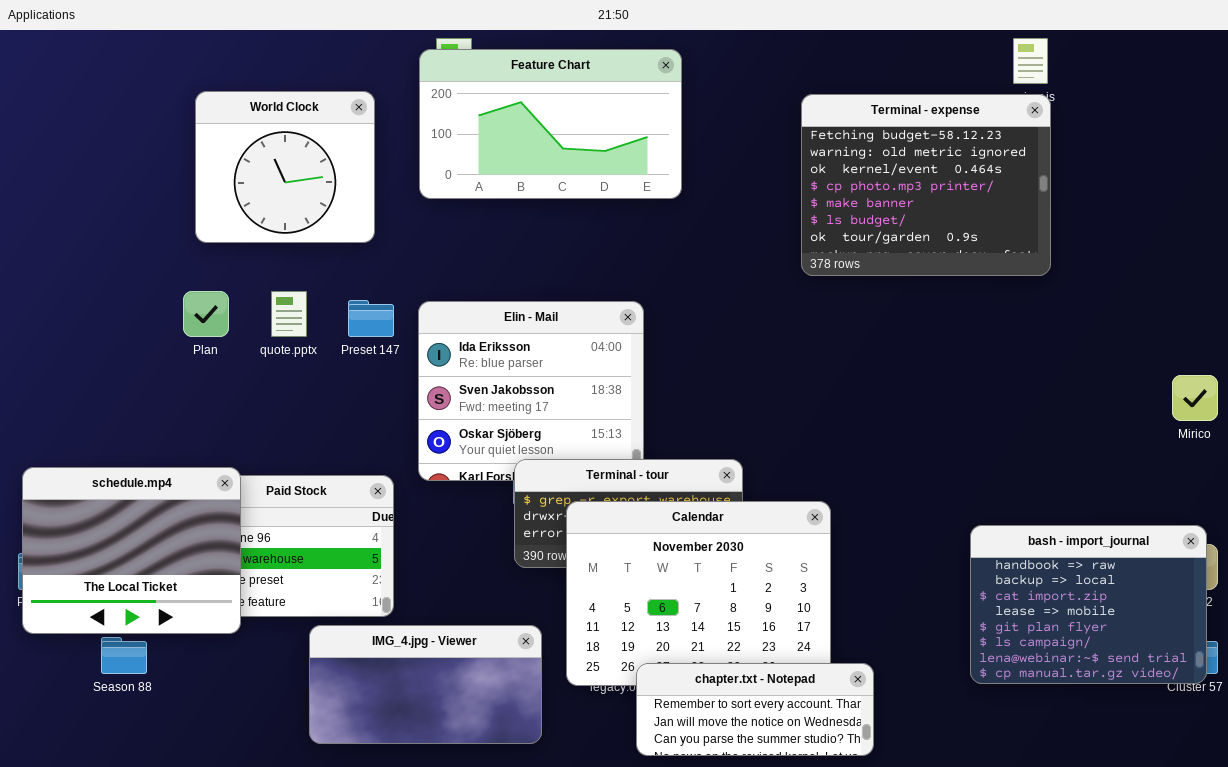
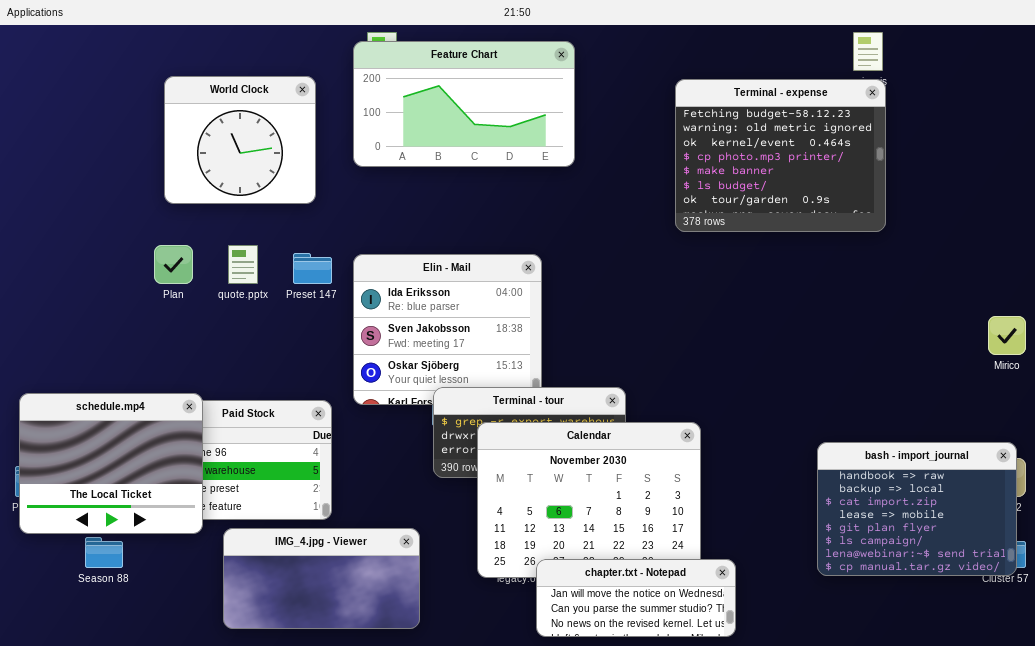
IMG_4.jpg - Viewer: [309,625,542,744] -> [223,528,420,629], moved
chapter.txt - Notepad: [636,663,874,756] -> [536,559,736,637], scrolled down 1 row

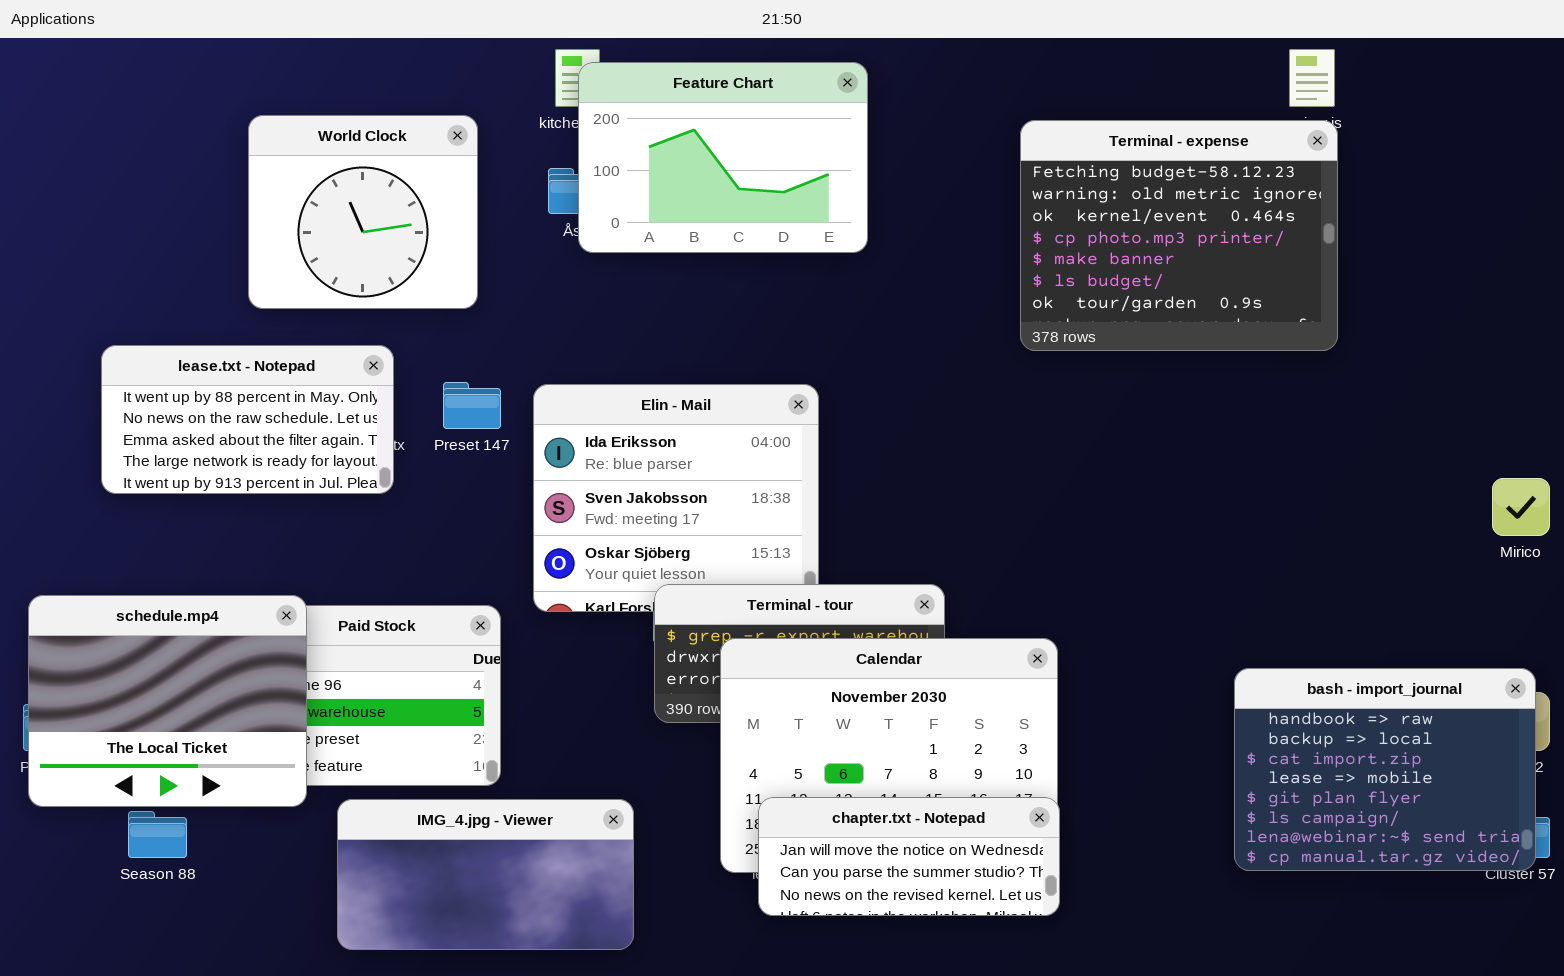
Feature Chart: [353,41,575,167] -> [578,62,868,253], resized
lease.txt - Notepad: none -> [101,345,394,494], opened
chapter.txt - Notepad: [536,559,736,637] -> [758,797,1060,916], moved

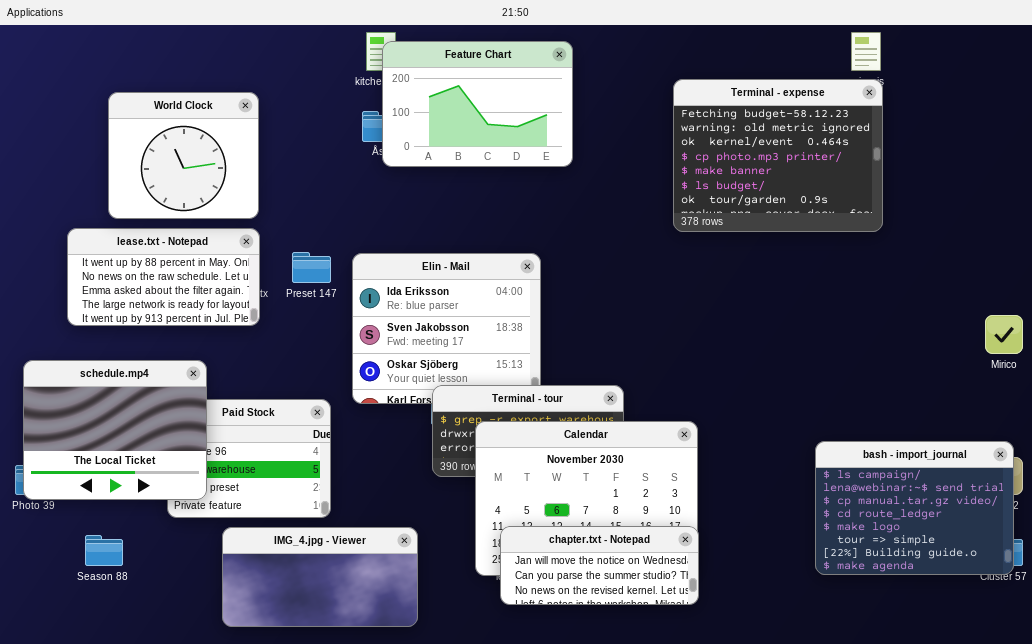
World Clock: [248,115,478,309] -> [108,92,259,219], moved
schedule.mp4: [28,595,307,807] -> [23,360,207,500], moved
bash - import_journal: [1234,668,1536,871] -> [815,441,1014,575], scrolled down 5 rows

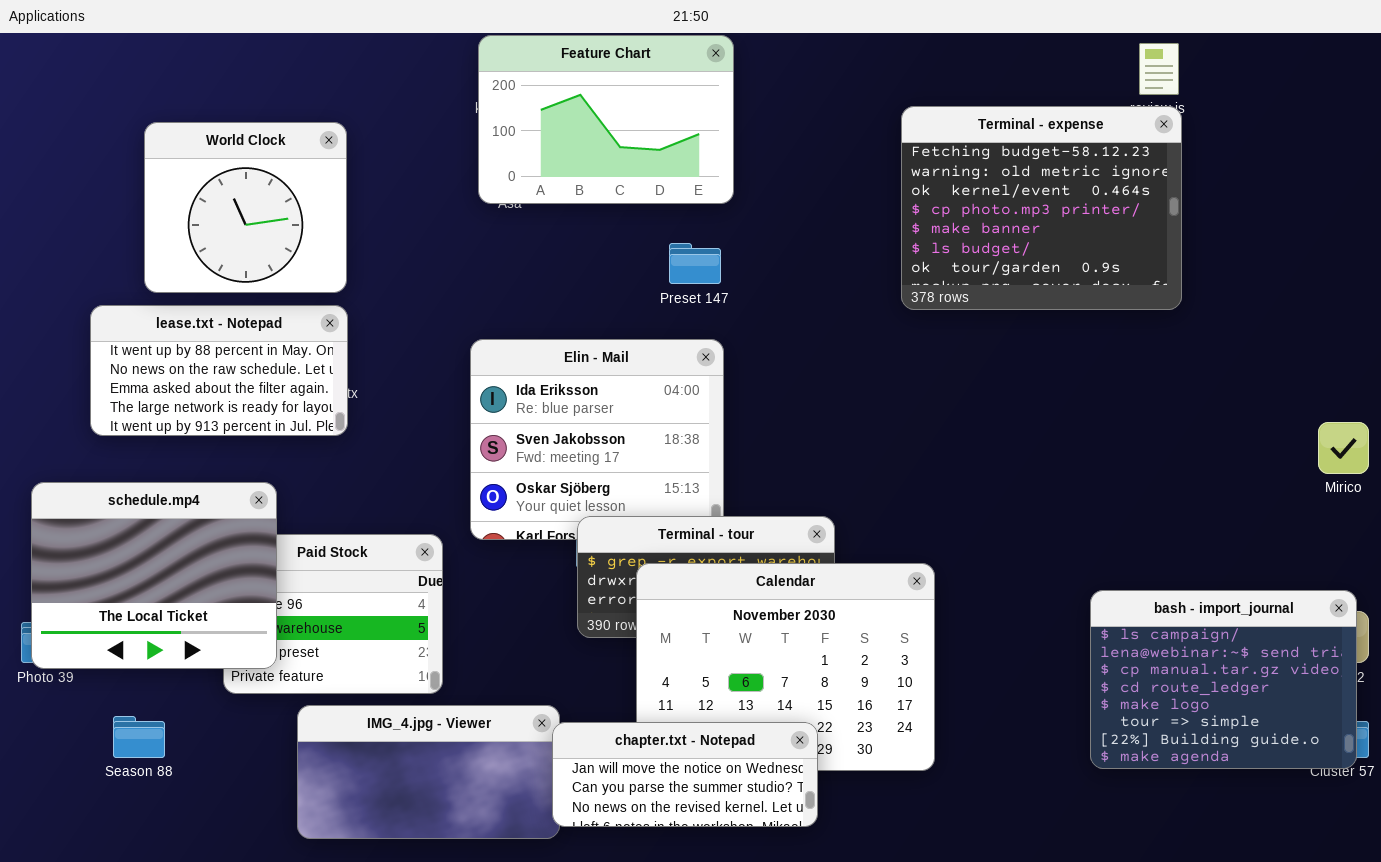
Feature Chart: [382,41,573,167] -> [478,35,734,204], moved
Preset 147: [292,252,331,283] -> [669,243,721,284], moved
chapter.txt - Notepad: [500,526,699,605] -> [552,722,818,827], moved

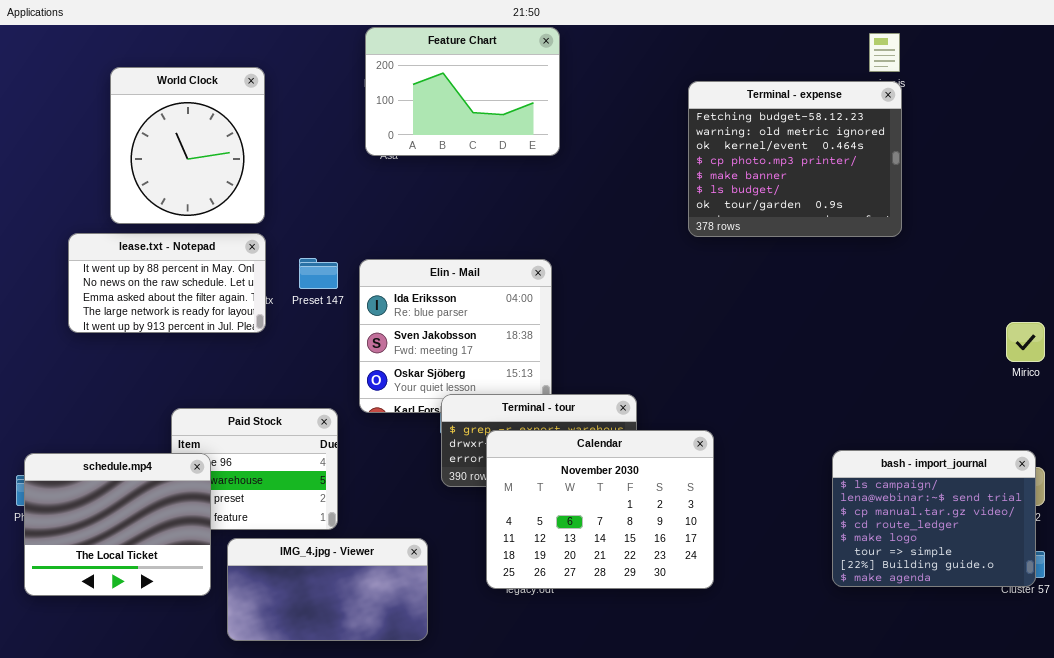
World Clock: [144,122,347,293] -> [110,67,265,224], resized
Preset 147: [669,243,721,284] -> [299,258,338,289], moved
schedule.mp4: [31,482,277,669] -> [24,453,211,596], moved
chapter.txt - Notepad: [552,722,818,827] -> none, closed

